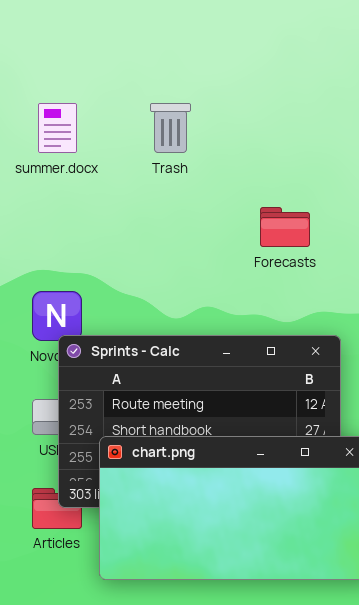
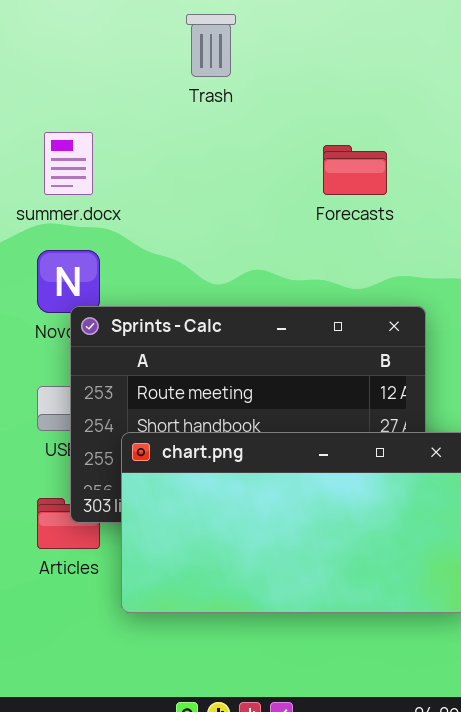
summer.docx: [38,103,77,153] -> [44,132,93,195], moved

